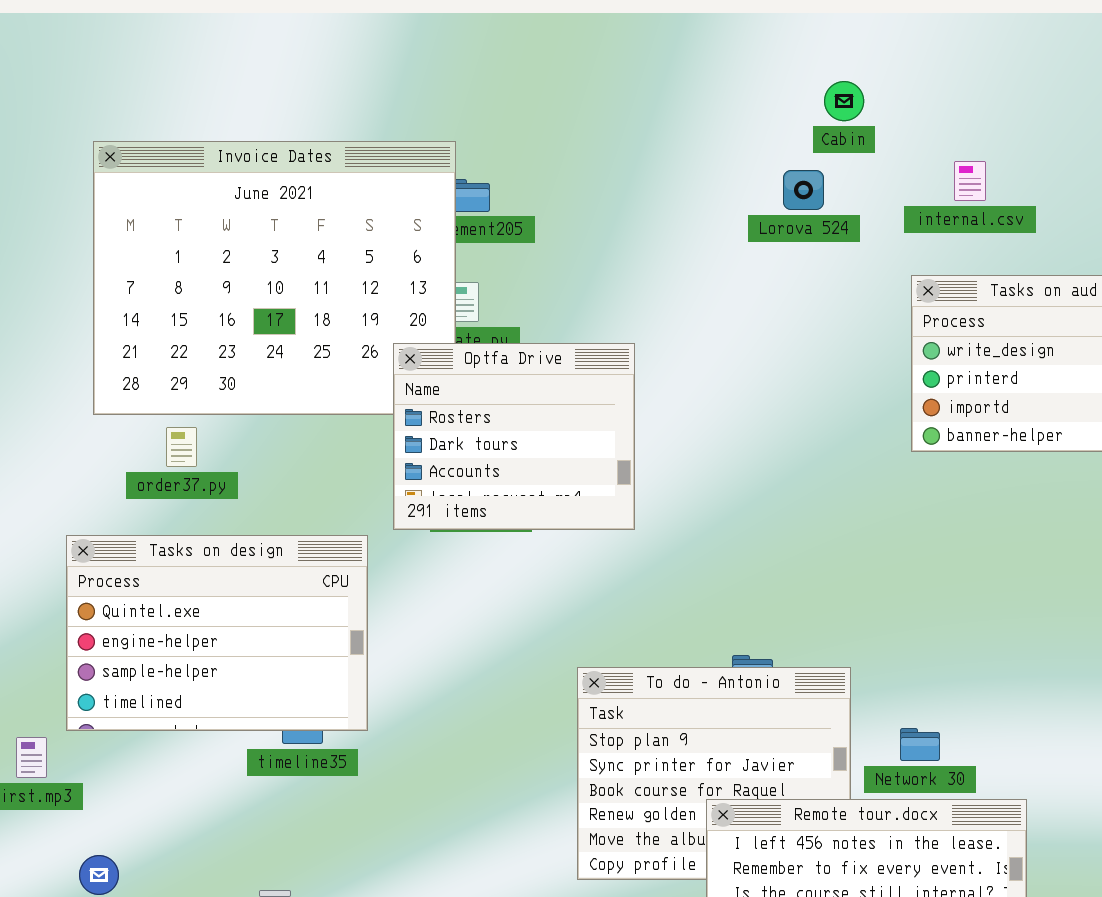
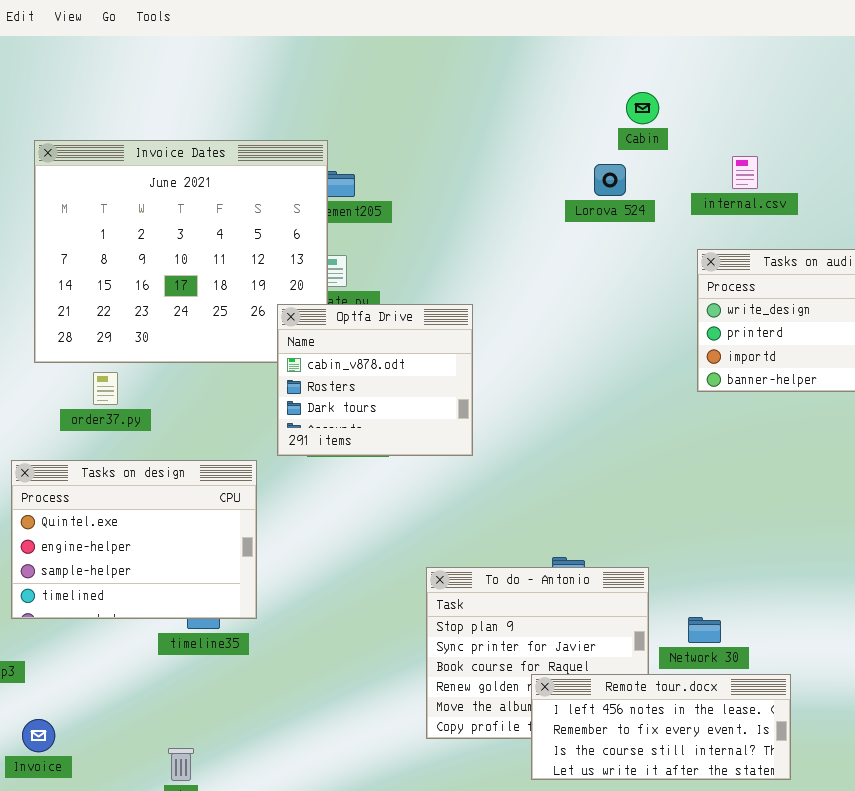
Optfa Drive: [393,343,635,530] -> [277,304,473,456], scrolled up 1 row

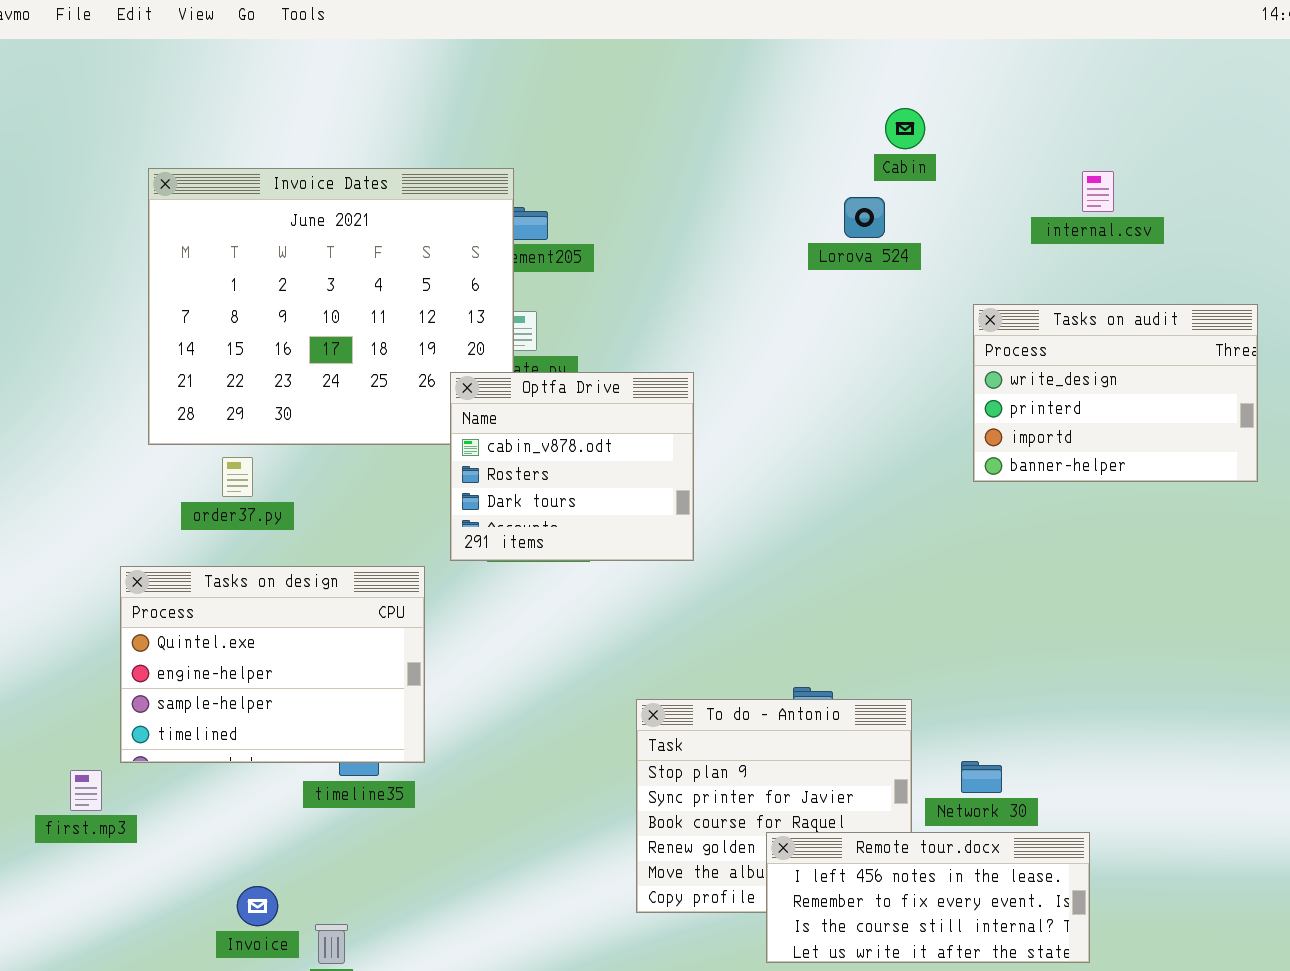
internal.csv: [732,156,758,189] -> [1082,171,1114,212], moved
Invoice: [22,719,55,752] -> [237,886,278,926], moved

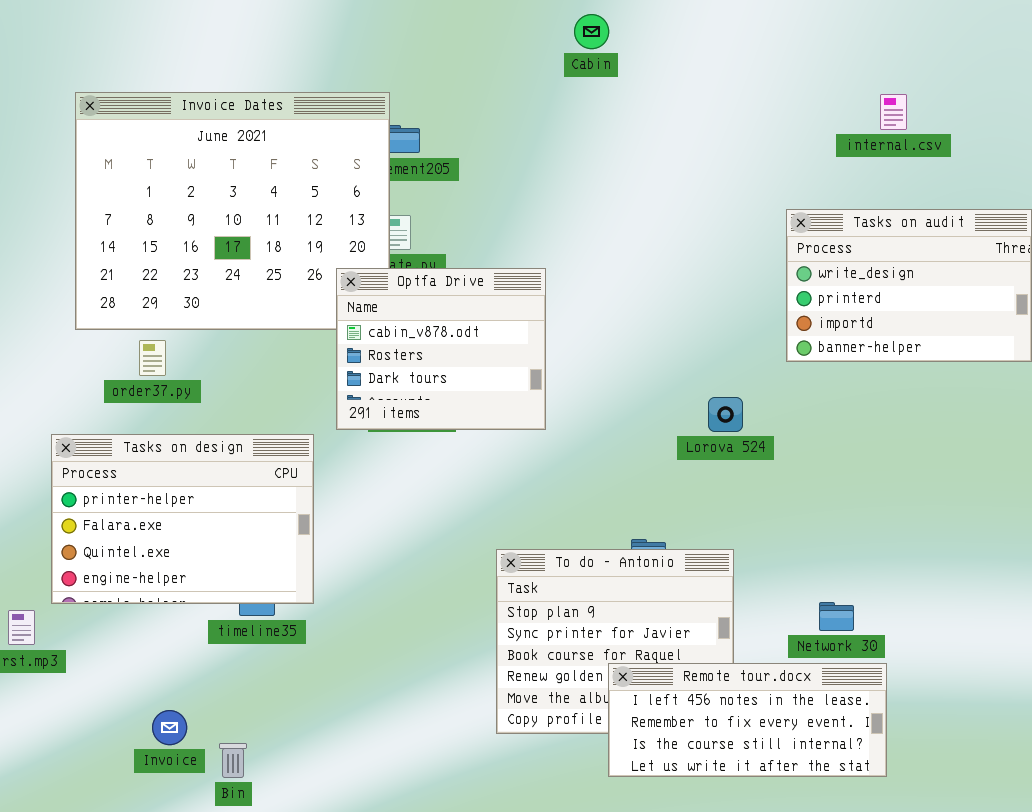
Cabin: [885,108,925,149] -> [574,14,609,49], moved
Lorova 524: [844,197,885,238] -> [708,397,743,432], moved
Tasks on design: [120,566,425,763] -> [51,434,314,604], scrolled up 2 rows
Network 30: [961,761,1002,793] -> [819,602,854,631], moved

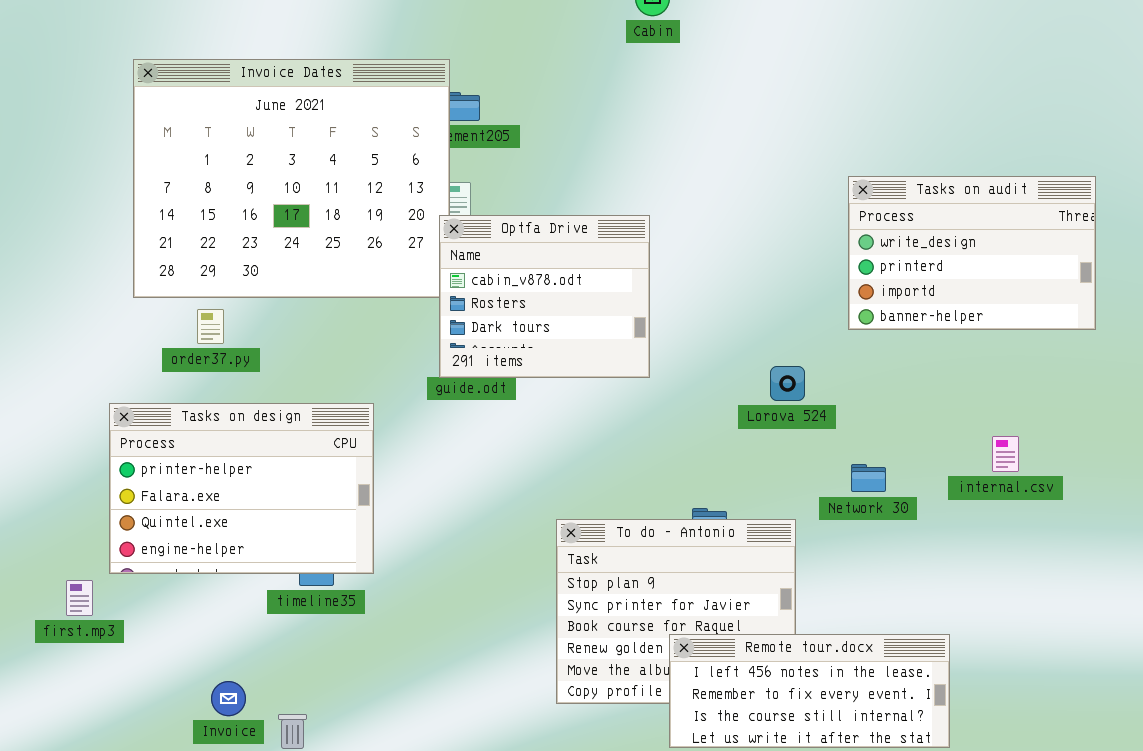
internal.csv: [880,94,907,130] -> [992,436,1019,472], moved
Optfa Drive: [336,268,546,430] -> [439,215,650,378], moved
Network 30: [819,602,854,631] -> [851,464,886,492], moved

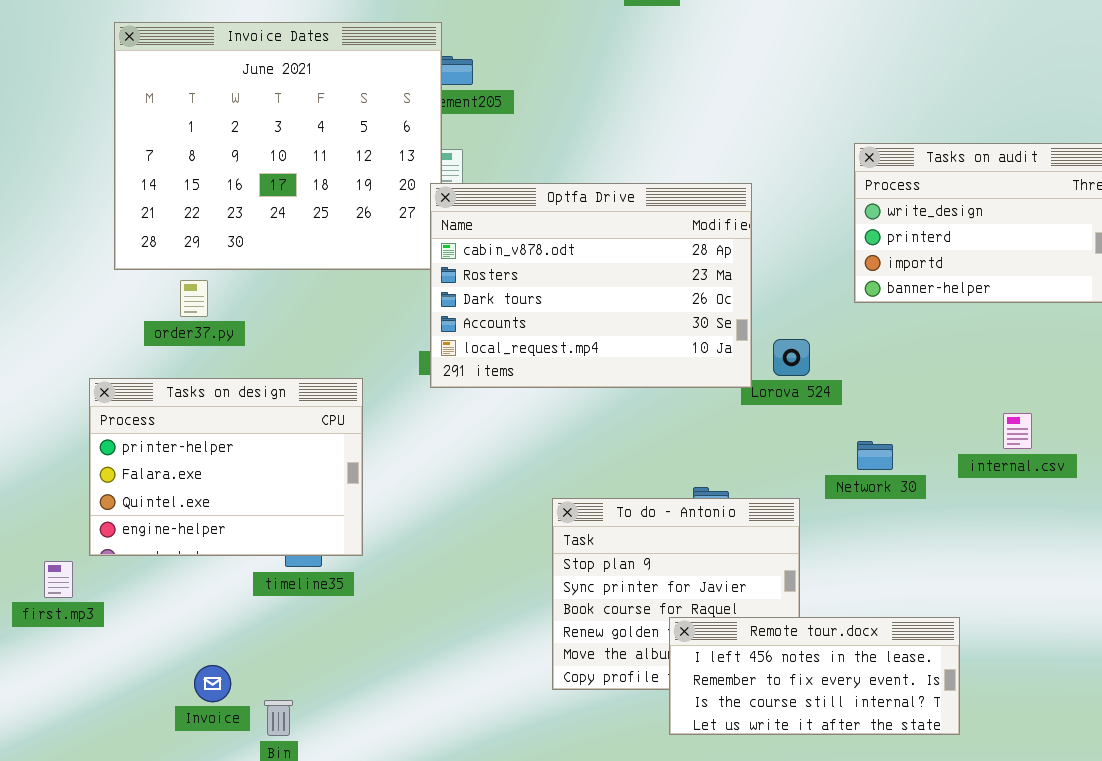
Optfa Drive: [439,215,650,378] -> [430,183,752,388], resized

